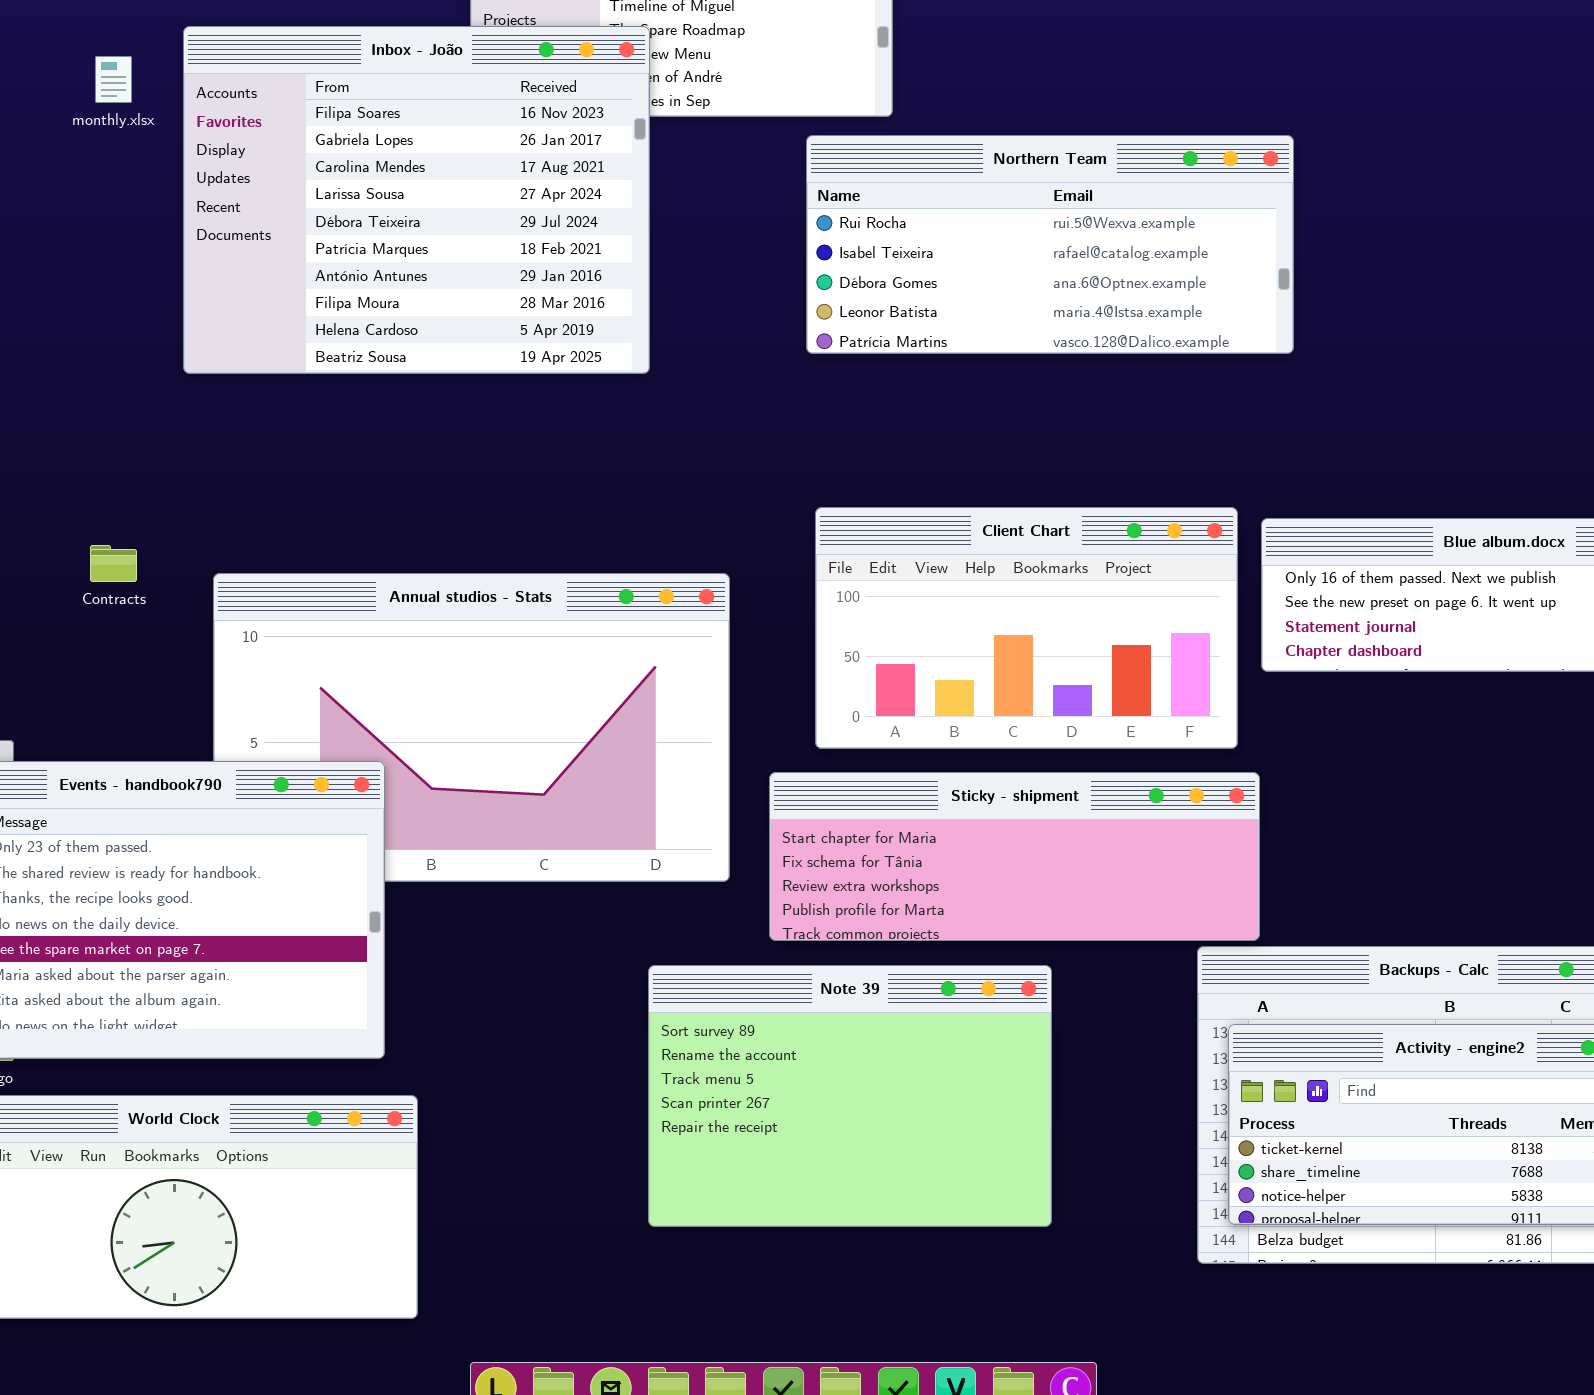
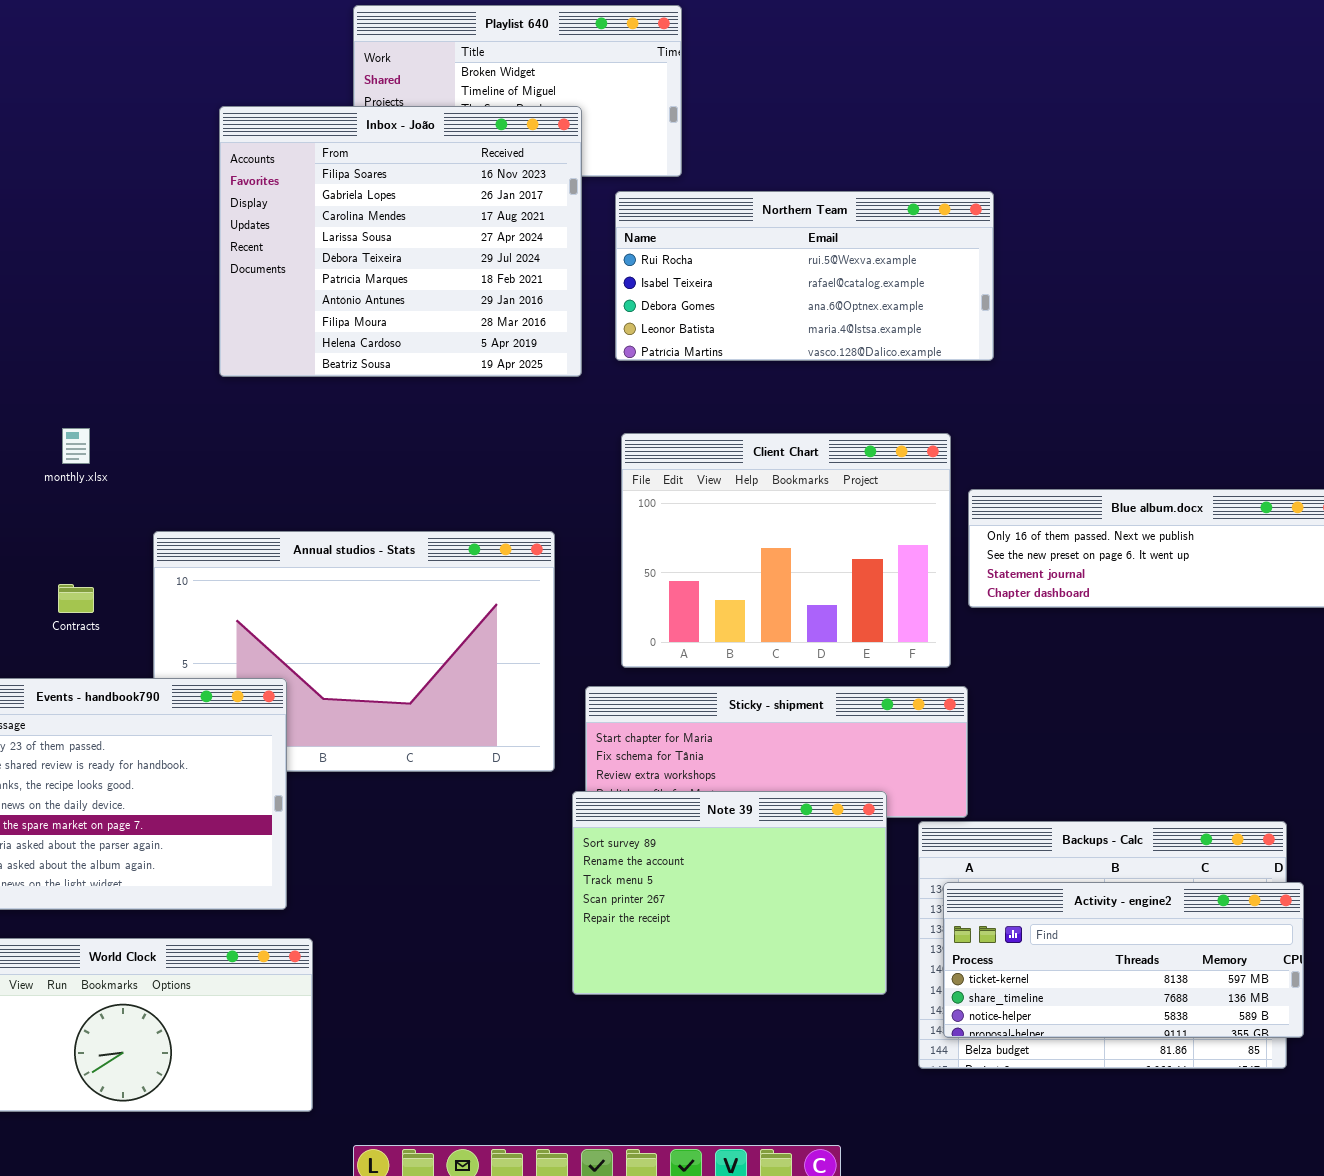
Inbox - João: [183,26,650,374] -> [219,106,582,377], moved
monthly.xlsx: [95,56,132,103] -> [62,428,90,464], moved
Client Chart: [815,507,1238,749] -> [621,433,951,668], resized
Contracts: [90,545,137,582] -> [58,584,94,613], moved
Note 39: [648,965,1052,1227] -> [572,791,887,995], moved

